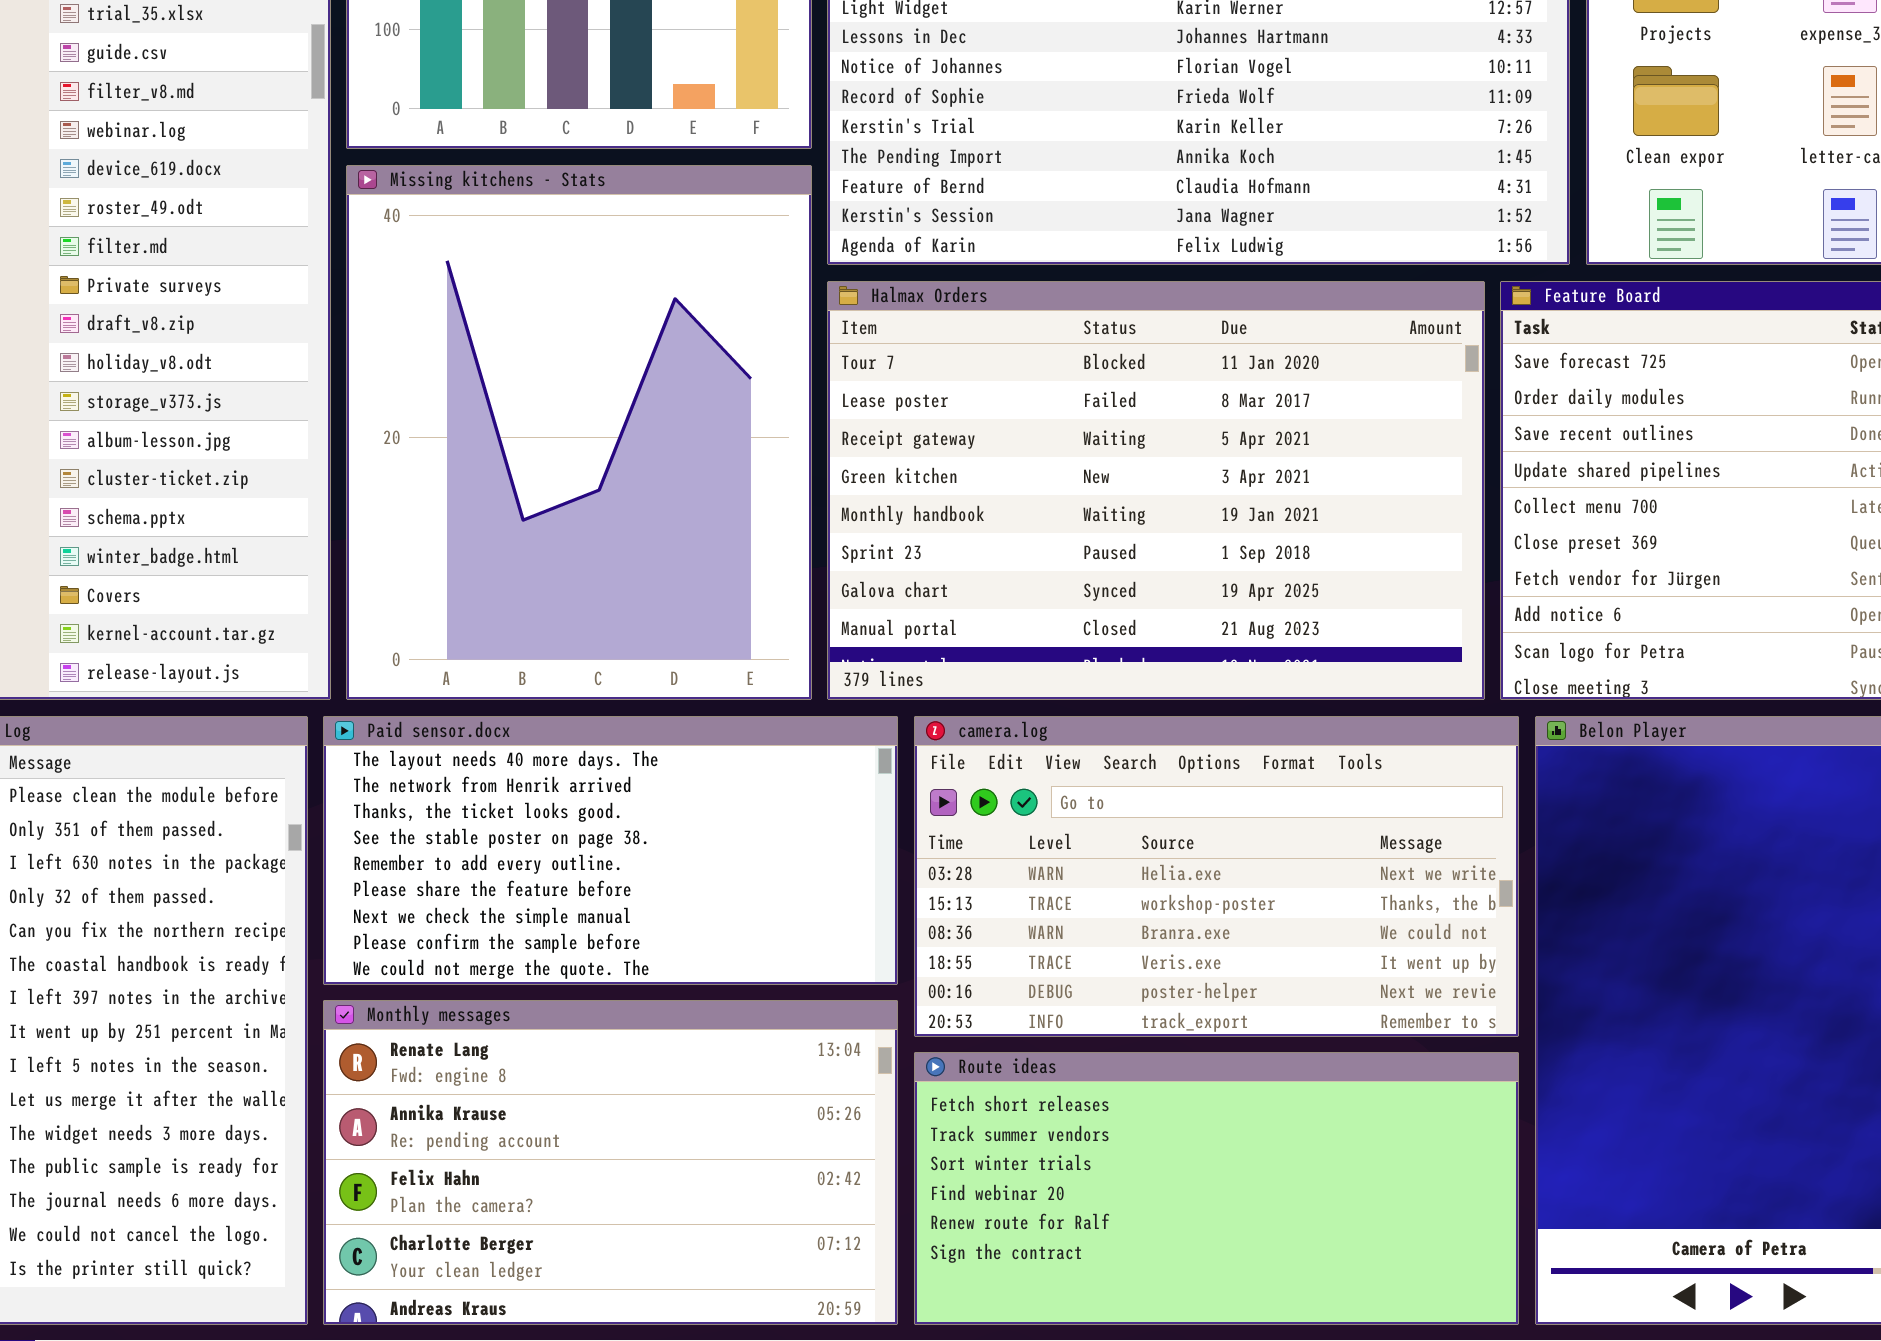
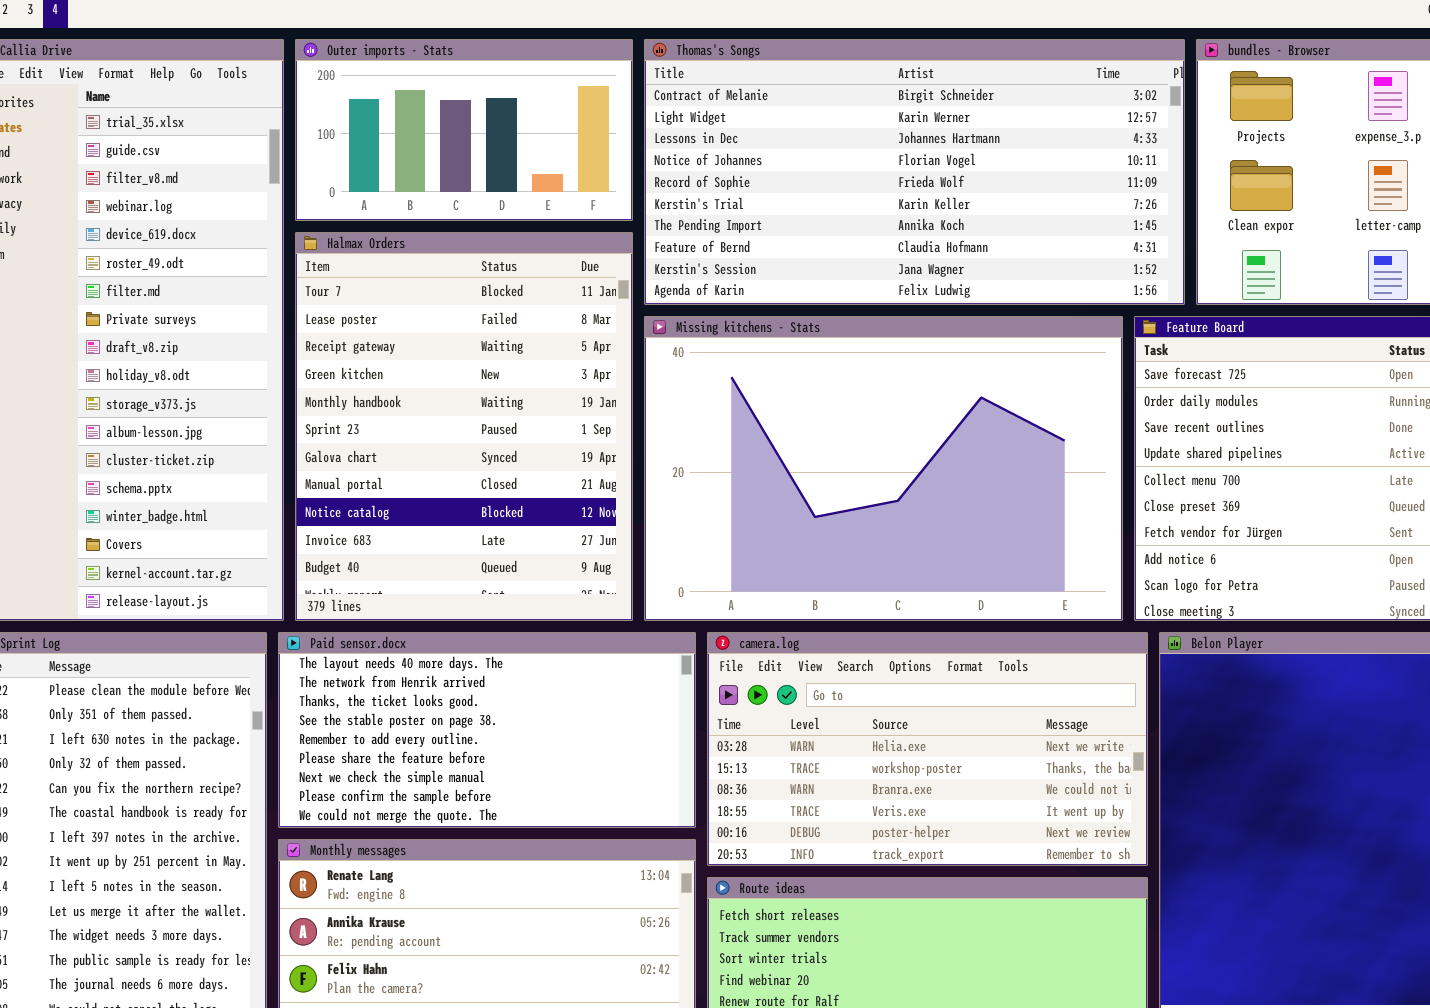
Missing kitchens - Stats: [346,165,812,700] -> [644,316,1123,621], moved, resized
Halmax Orders: [827,281,1485,700] -> [295,232,633,621], moved, resized

